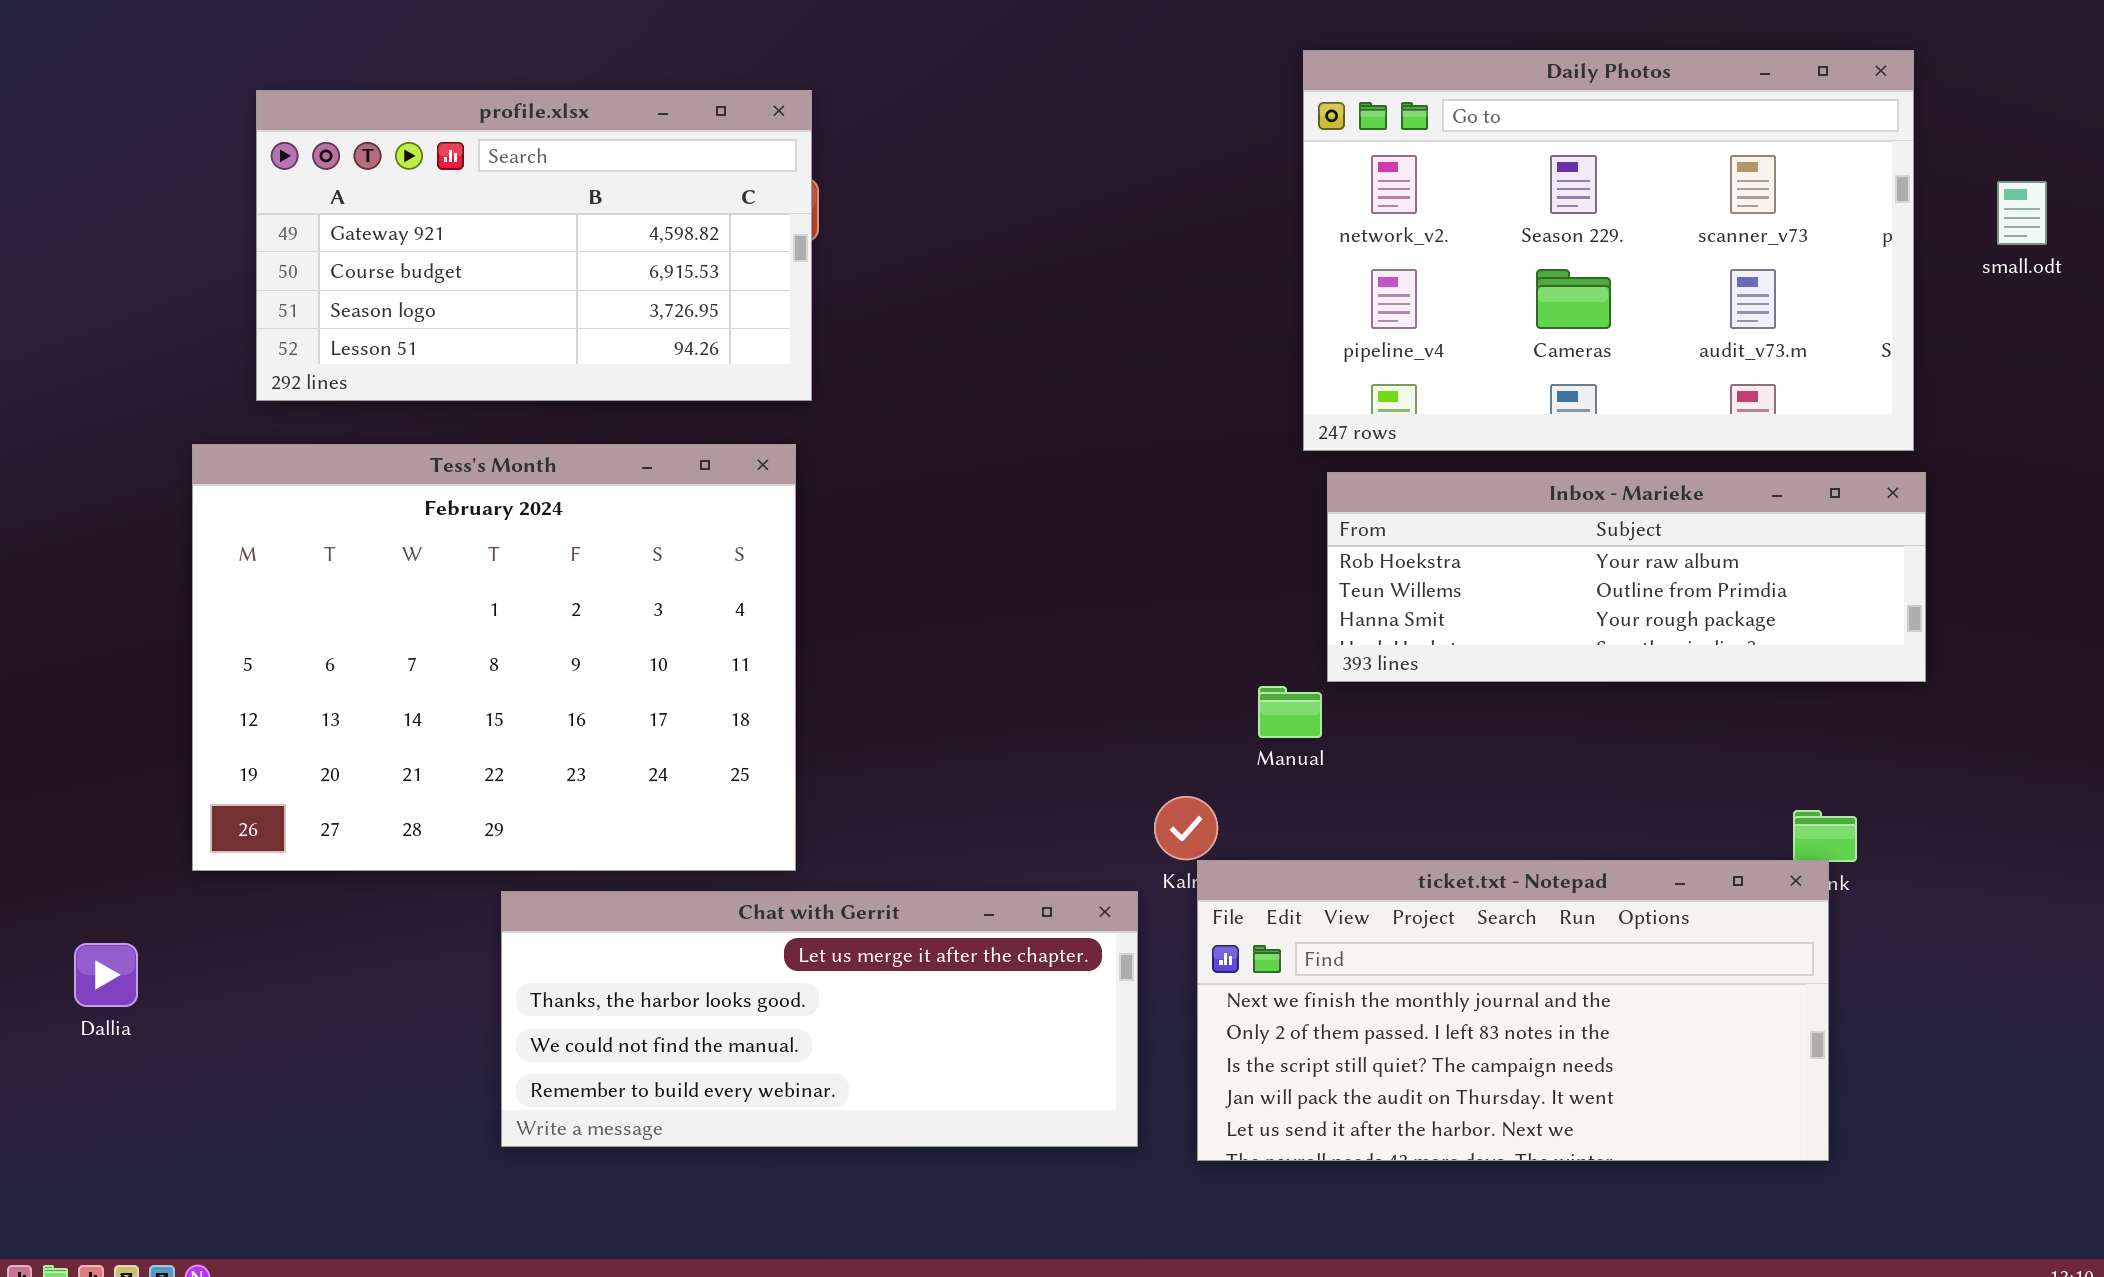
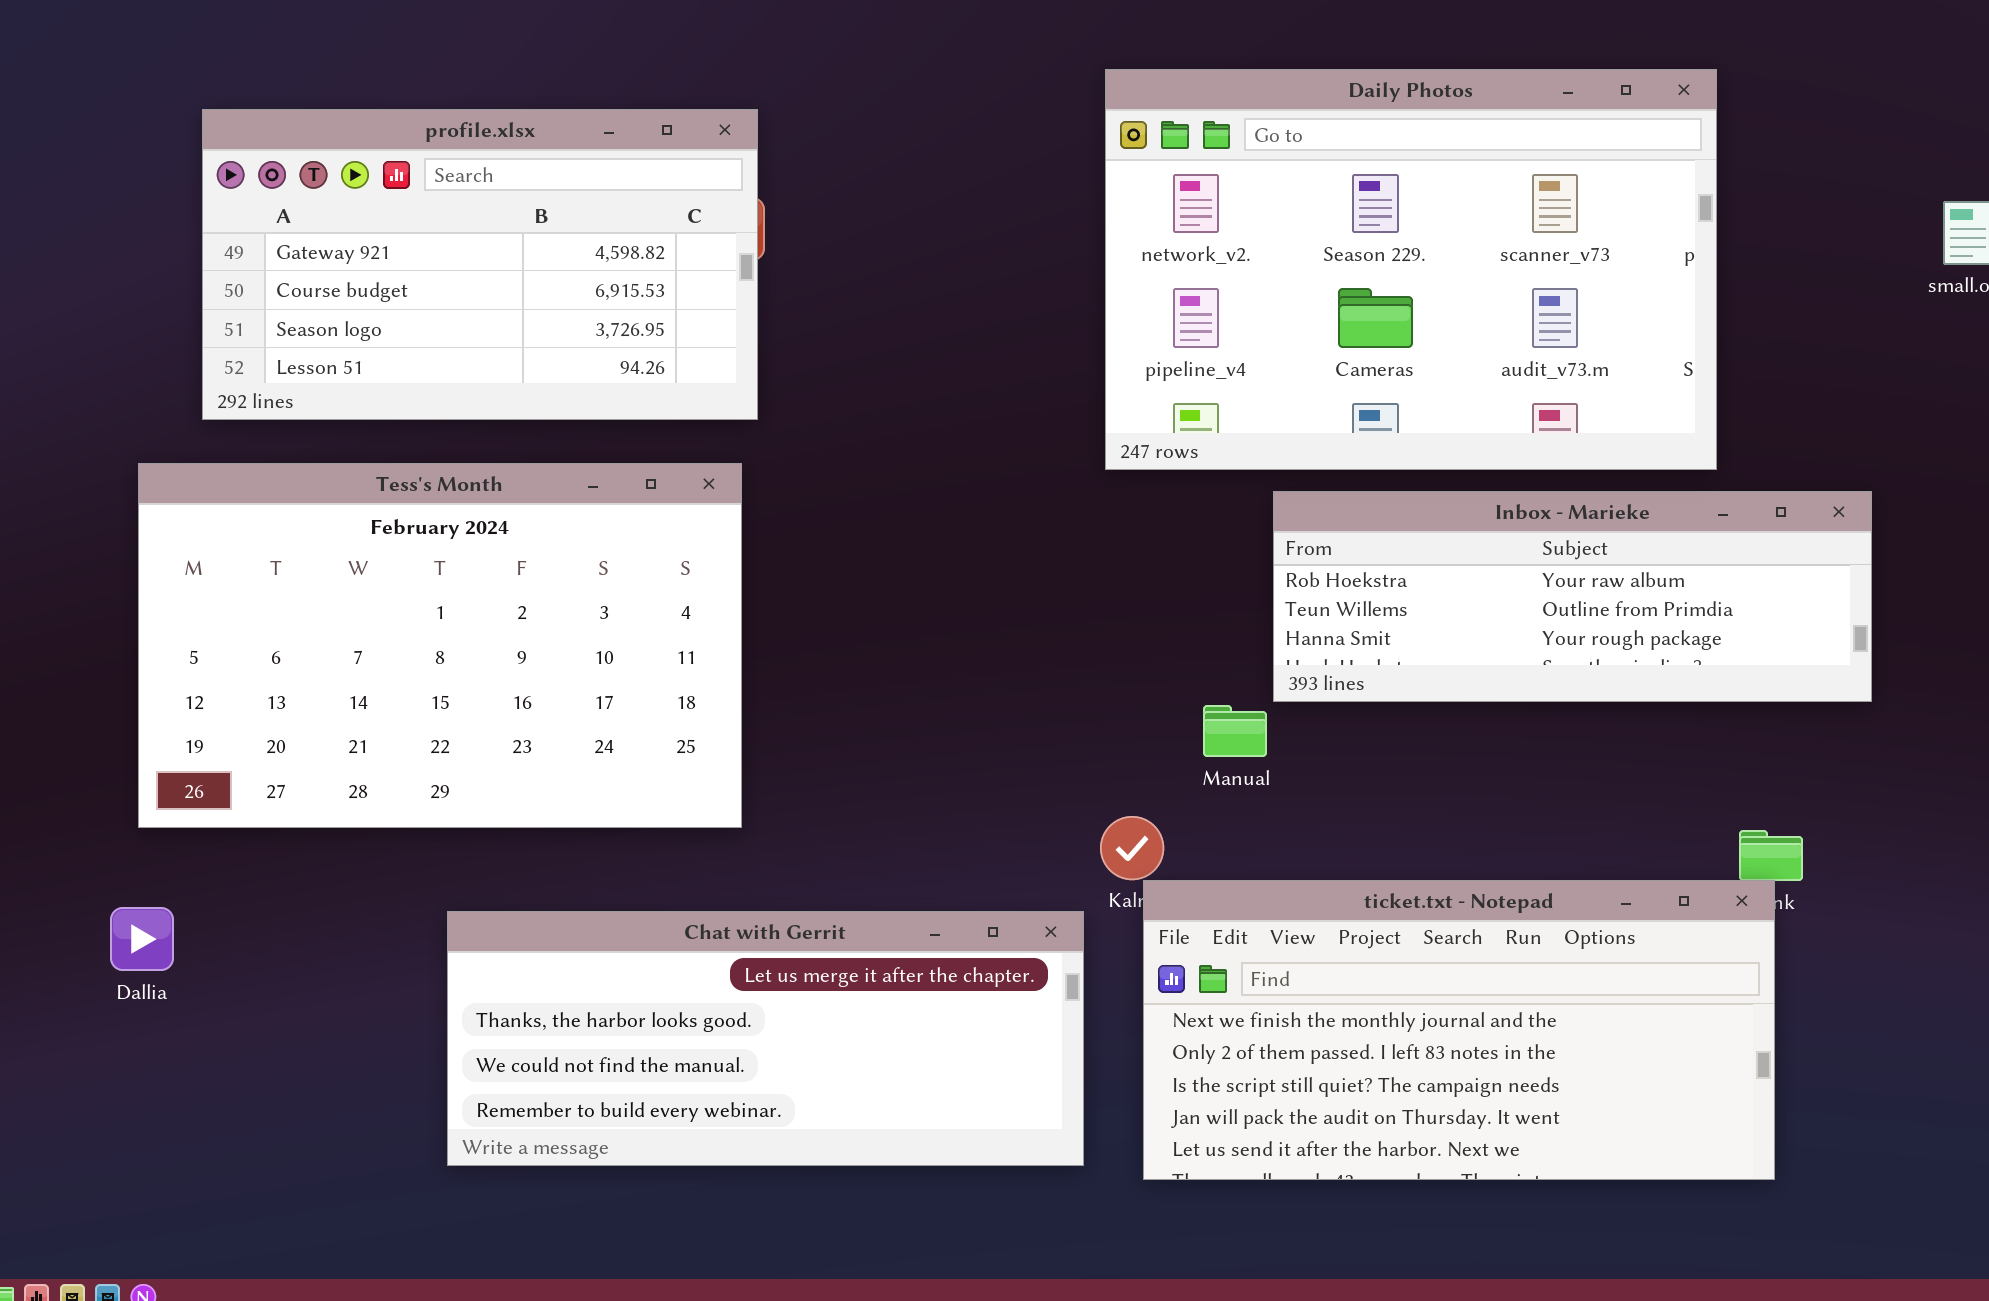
Daily Photos: [1303,50,1914,451] -> [1105,69,1717,470], moved
Tess's Month: [192,444,796,871] -> [138,463,742,828], resized
Dallia: [74,943,138,1007] -> [110,907,174,971], moved

